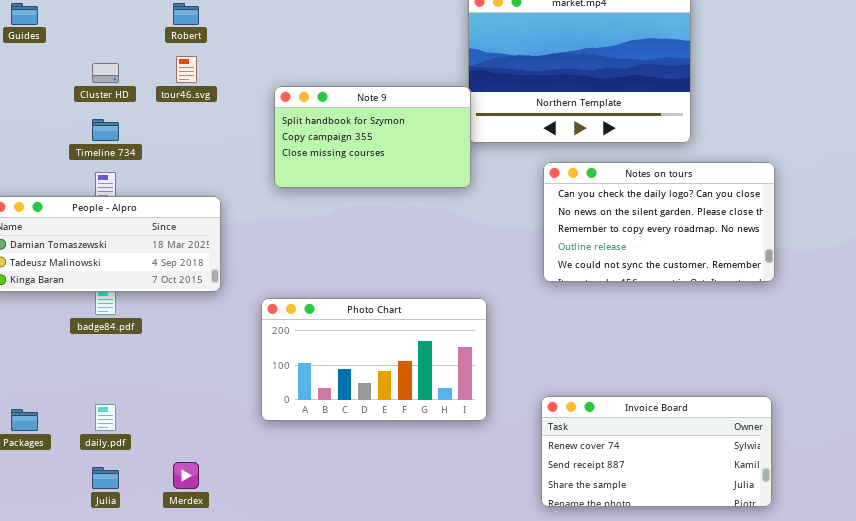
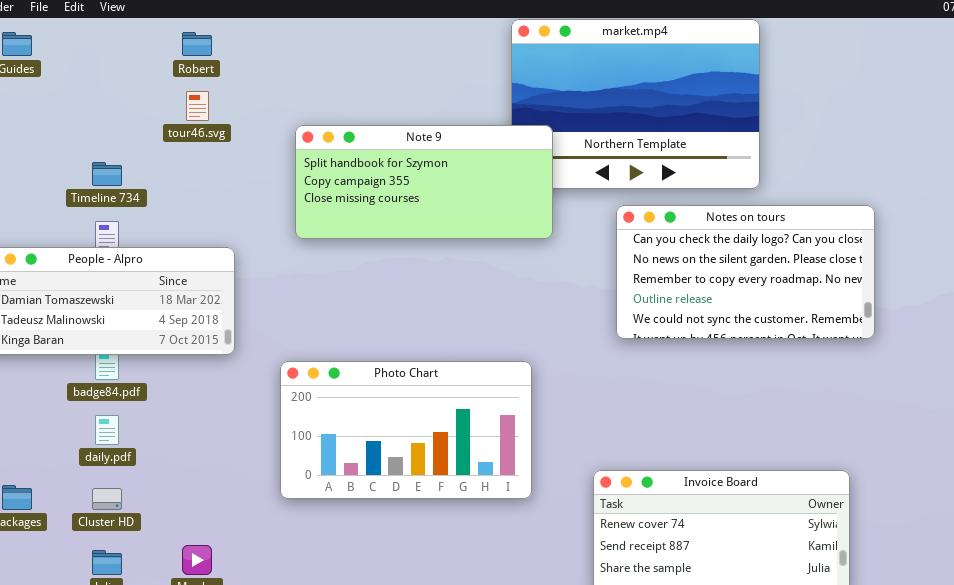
Cluster HD: [92,63,119,83] -> [92,488,122,510], moved
Note 9: [274,86,471,188] -> [295,125,553,239], resized
Notes on tours: [543,162,775,282] -> [616,205,875,339], moved
daily.pdf: [95,404,116,431] -> [95,415,119,445], moved

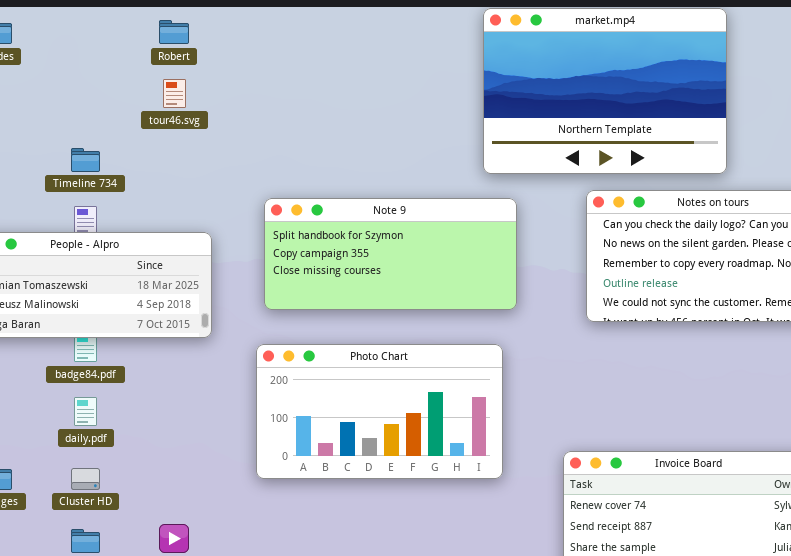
Note 9: [295,125,553,239] -> [264,198,517,310], moved

